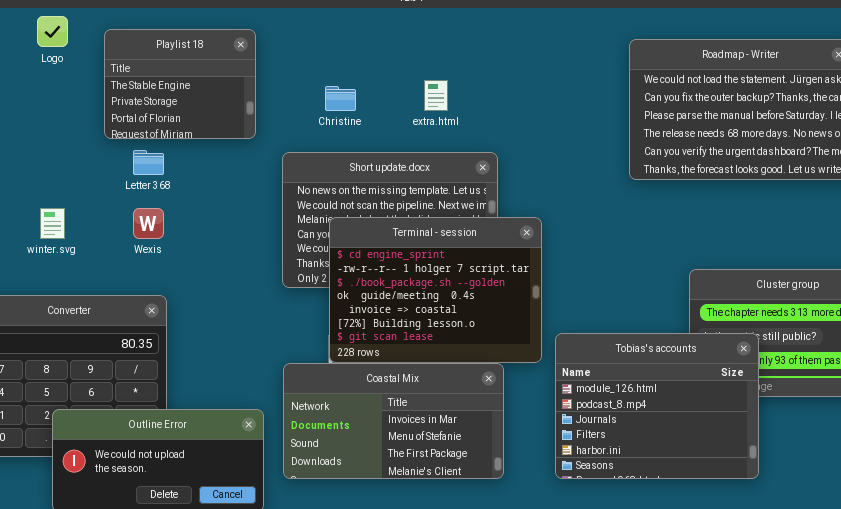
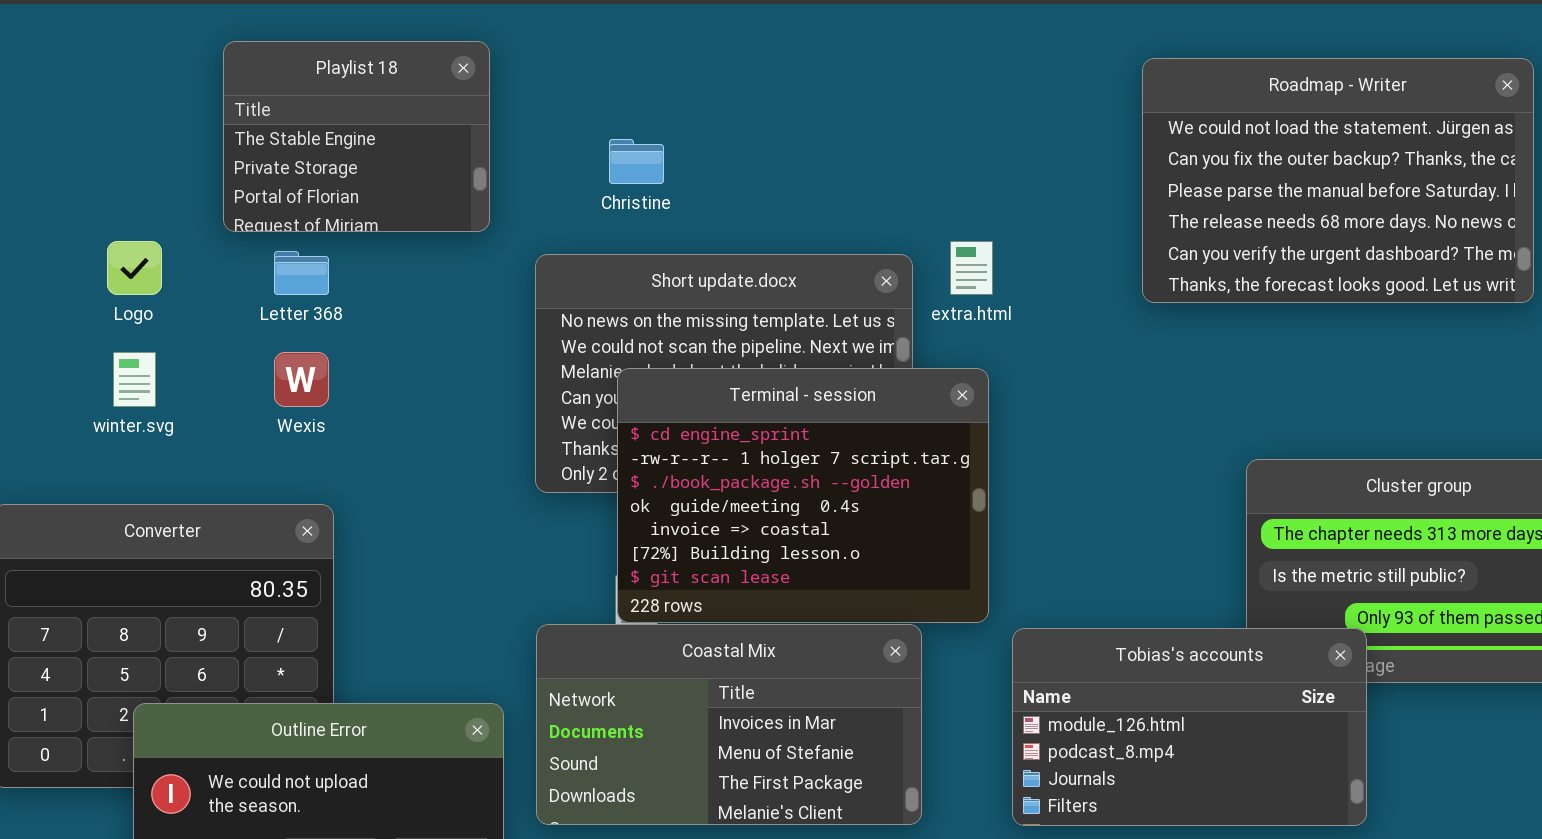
Logo: [37,16,68,47] -> [107,241,162,295], moved
extra.html: [424,80,448,111] -> [950,241,993,295], moved
Tobias's accounts: [555,333,759,479] -> [1012,628,1367,826], resized

